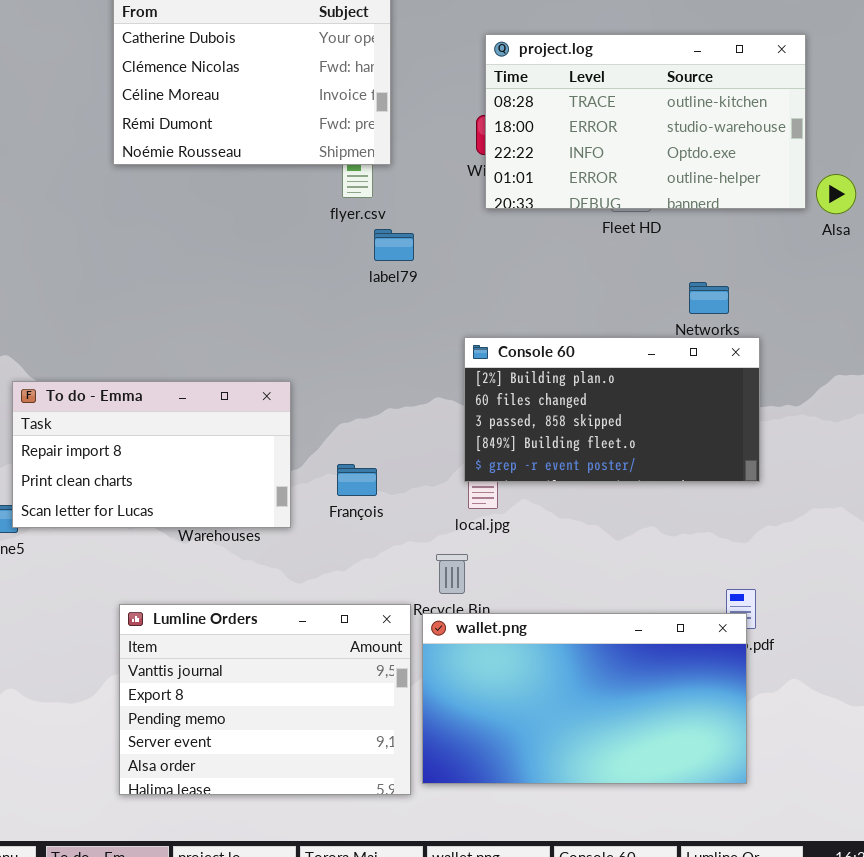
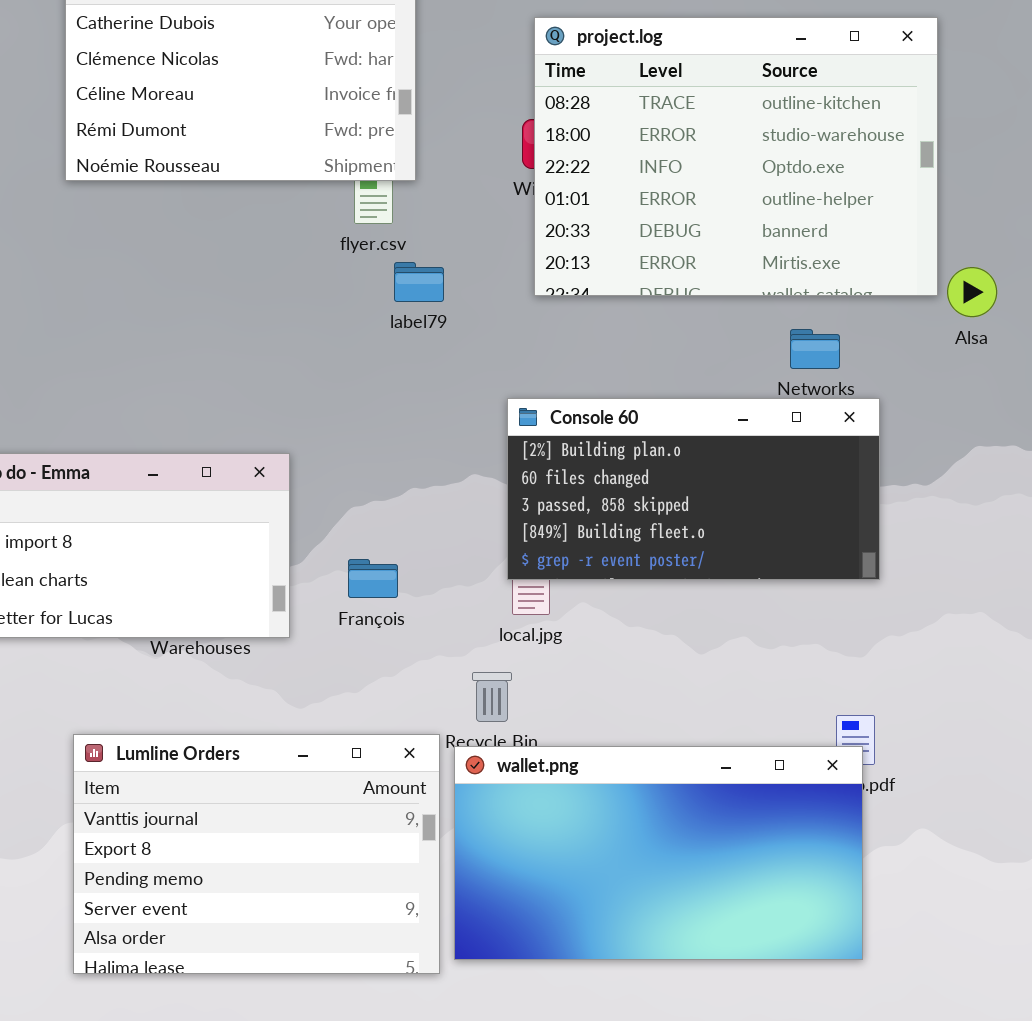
project.log: [485,34,806,209] -> [534,17,938,296], resized
Alsa: [816,174,856,214] -> [947,267,997,317], moved

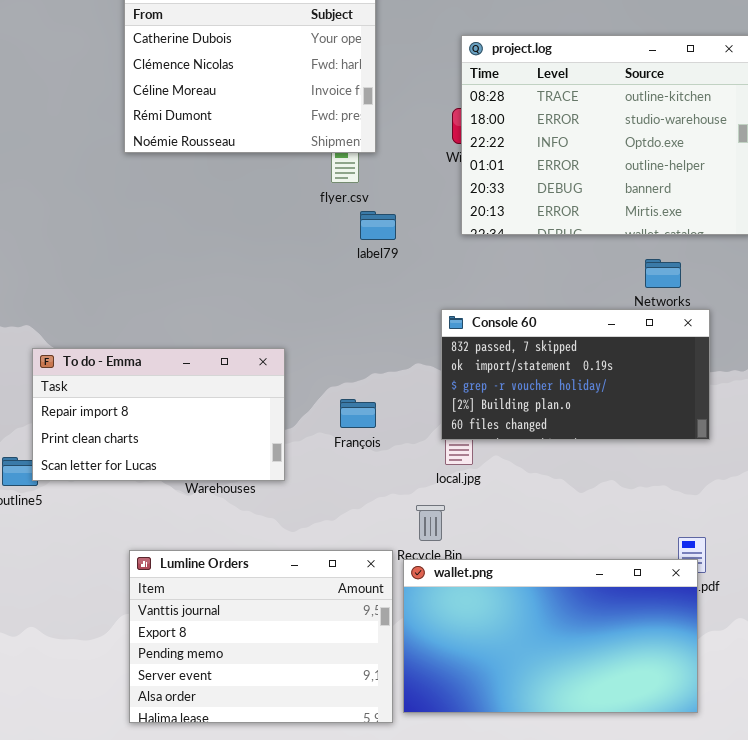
Console 60: [507,398,880,580] -> [441,309,710,440], scrolled up 3 rows
François: [348,559,398,598] -> [340,399,376,428], moved

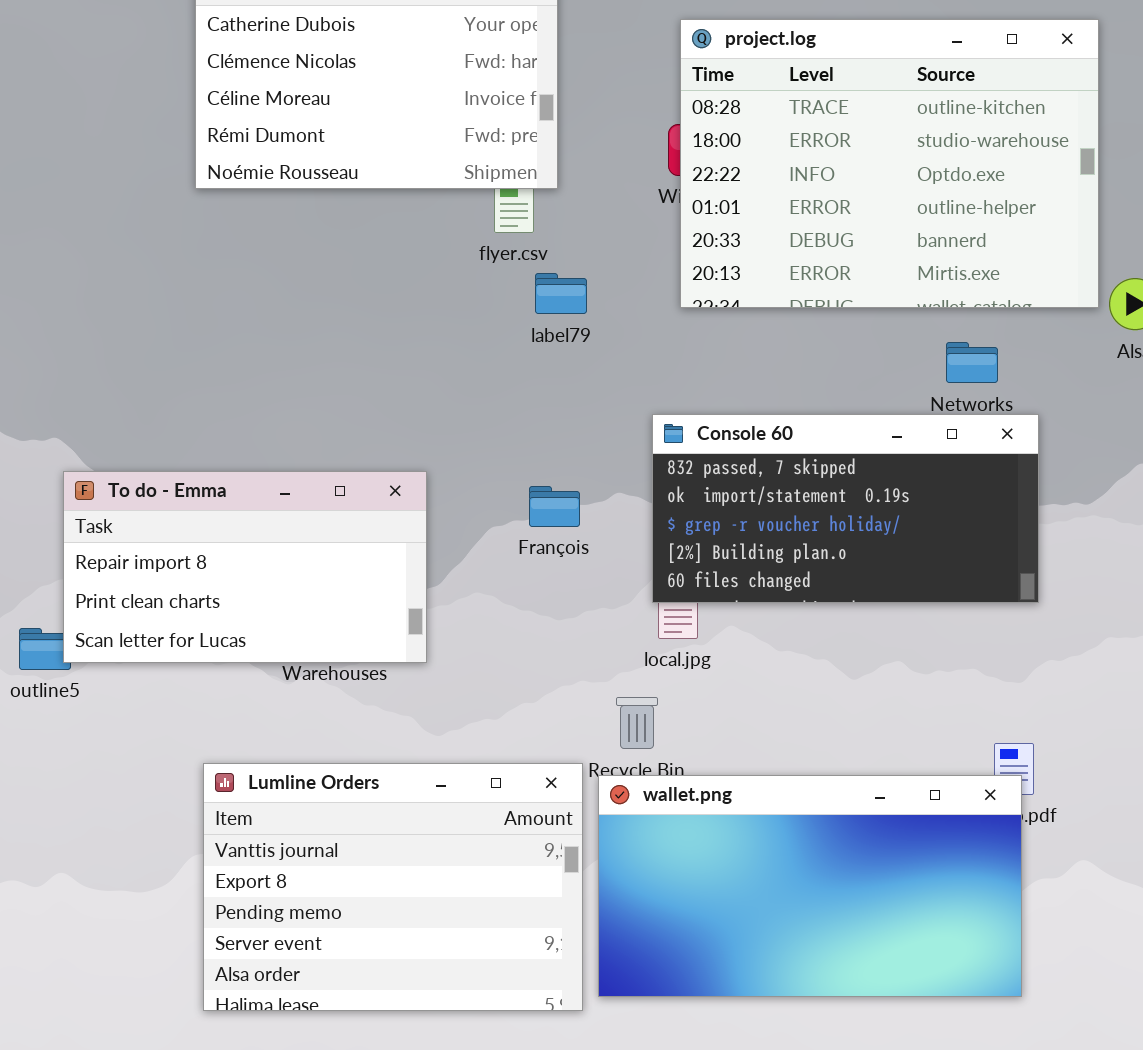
François: [340,399,376,428] -> [529,486,580,527], moved

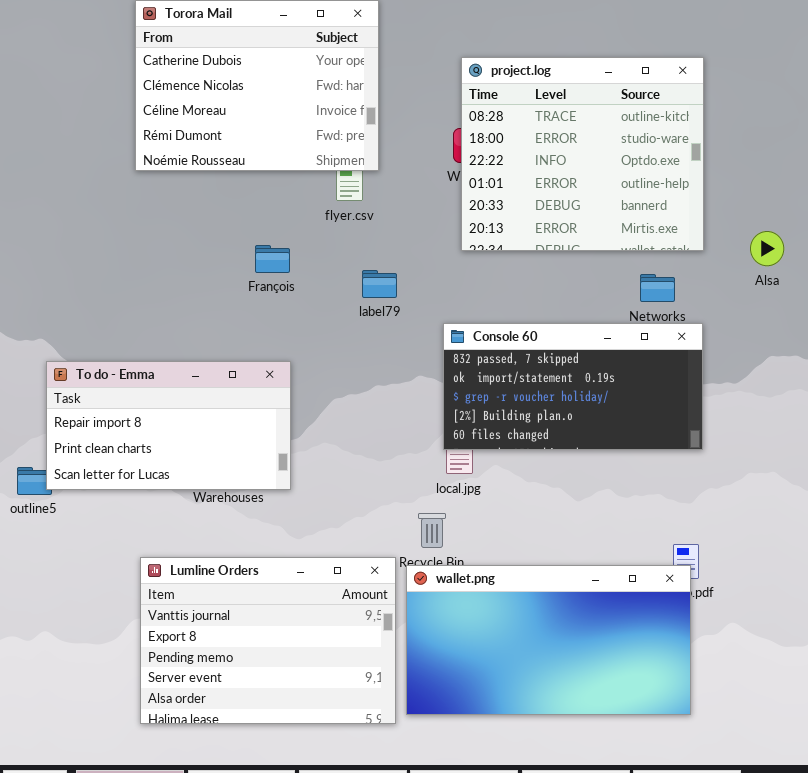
project.log: [680,19,1099,308] -> [461,57,704,251], resized
label79: [535,273,587,314] -> [362,270,397,298], moved
François: [529,486,580,527] -> [255,245,290,273], moved

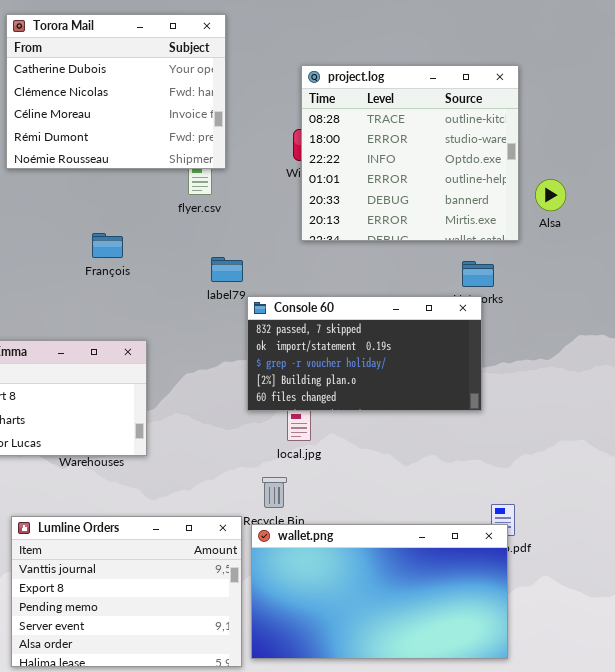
Alsa: [750,231,784,266] -> [535,179,566,211], moved
François: [255,245,290,273] -> [92,233,123,258], moved
Console 60: [443,323,703,450] -> [247,296,482,411], moved

